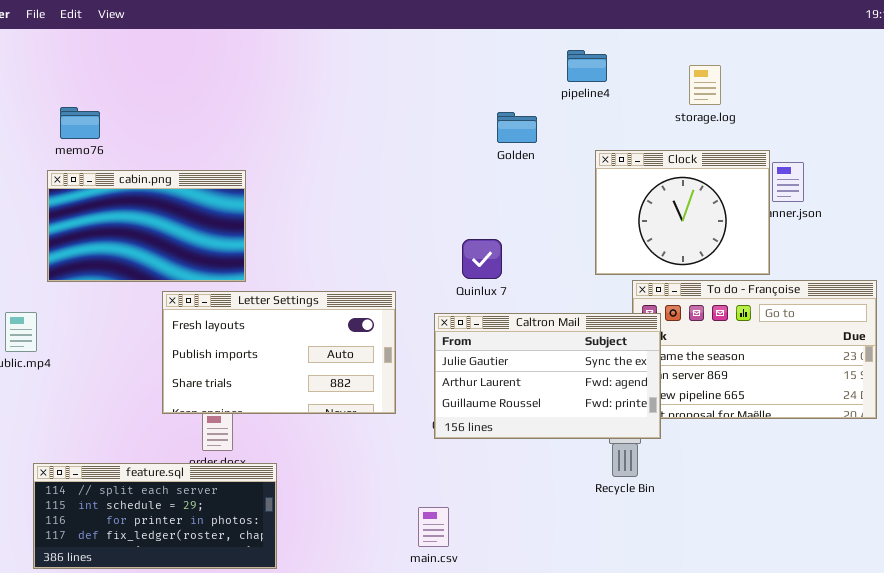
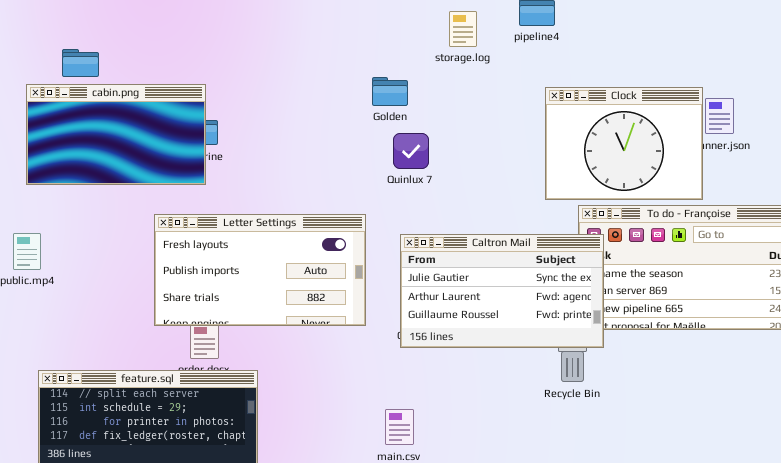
storage.log: [689,65,721,105] -> [449,11,477,47], moved
Golden: [497,112,537,143] -> [372,77,408,106], moved
cabin.png: [47,170,246,282] -> [26,84,206,185], moved
Quinlux 7: [462,239,502,279] -> [393,133,429,169], moved

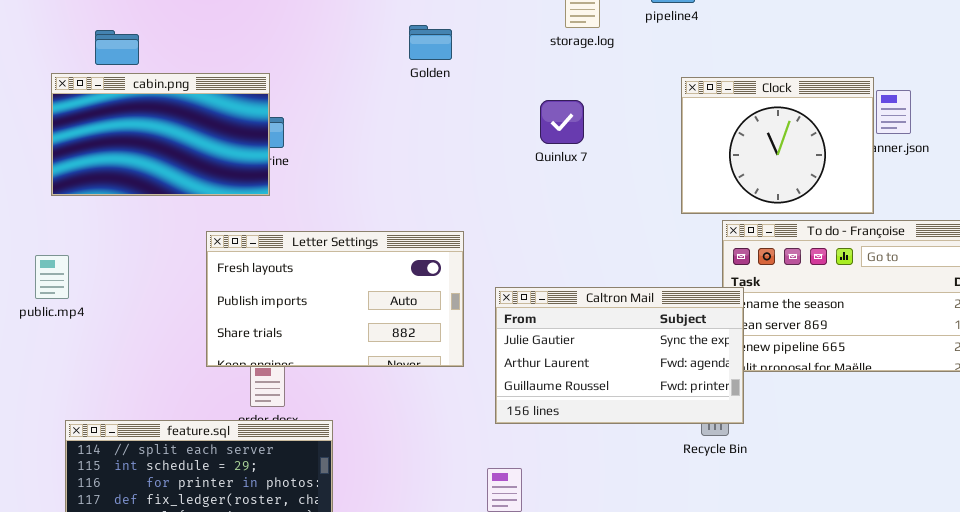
Golden: [372,77,408,106] -> [409,25,452,60], moved
Quinlux 7: [393,133,429,169] -> [540,100,584,144], moved
Caltron Mail: [400,234,604,348] -> [495,287,744,424], moved

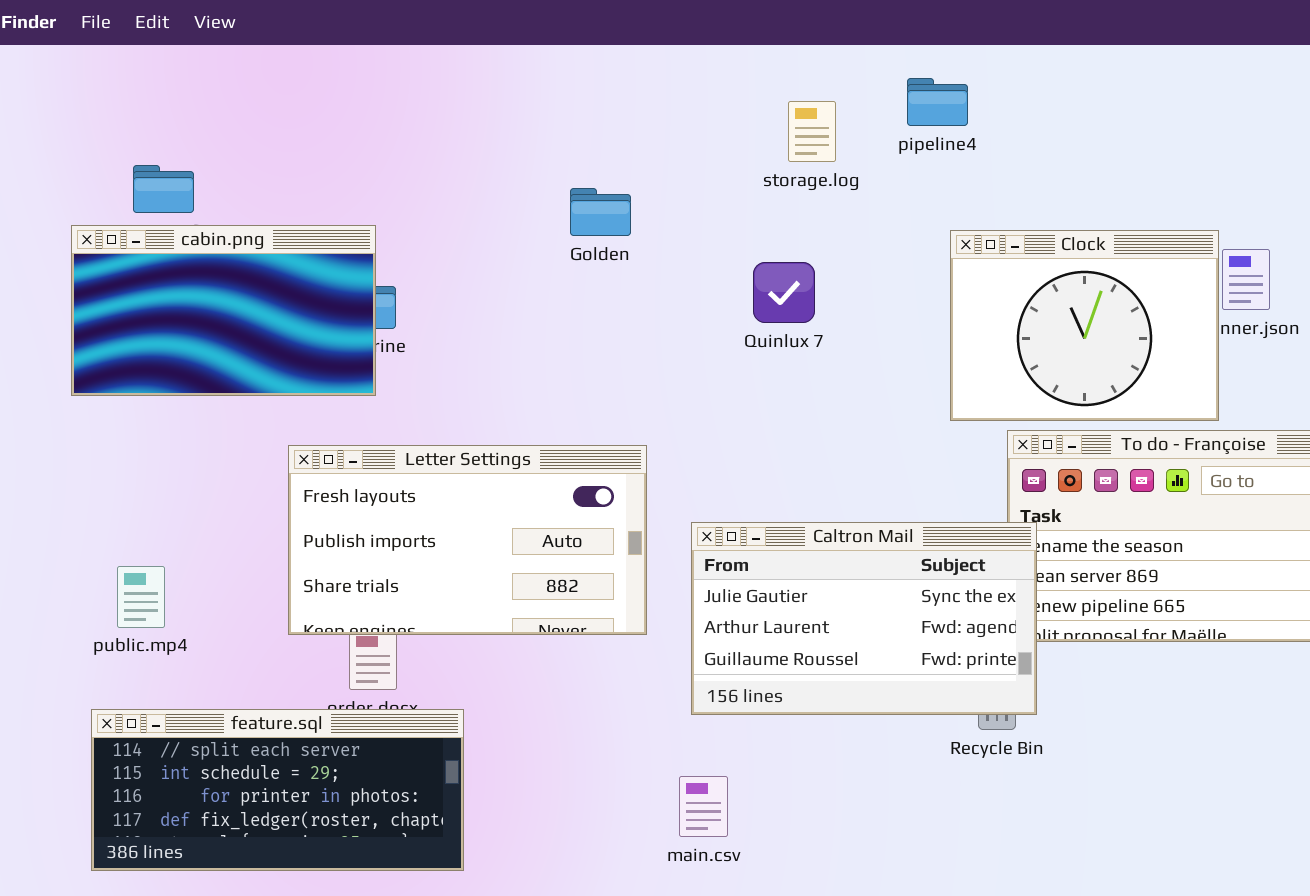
Golden: [409,25,452,60] -> [570,188,631,236], moved
public.mp4: [35,255,69,299] -> [117,566,165,628], moved

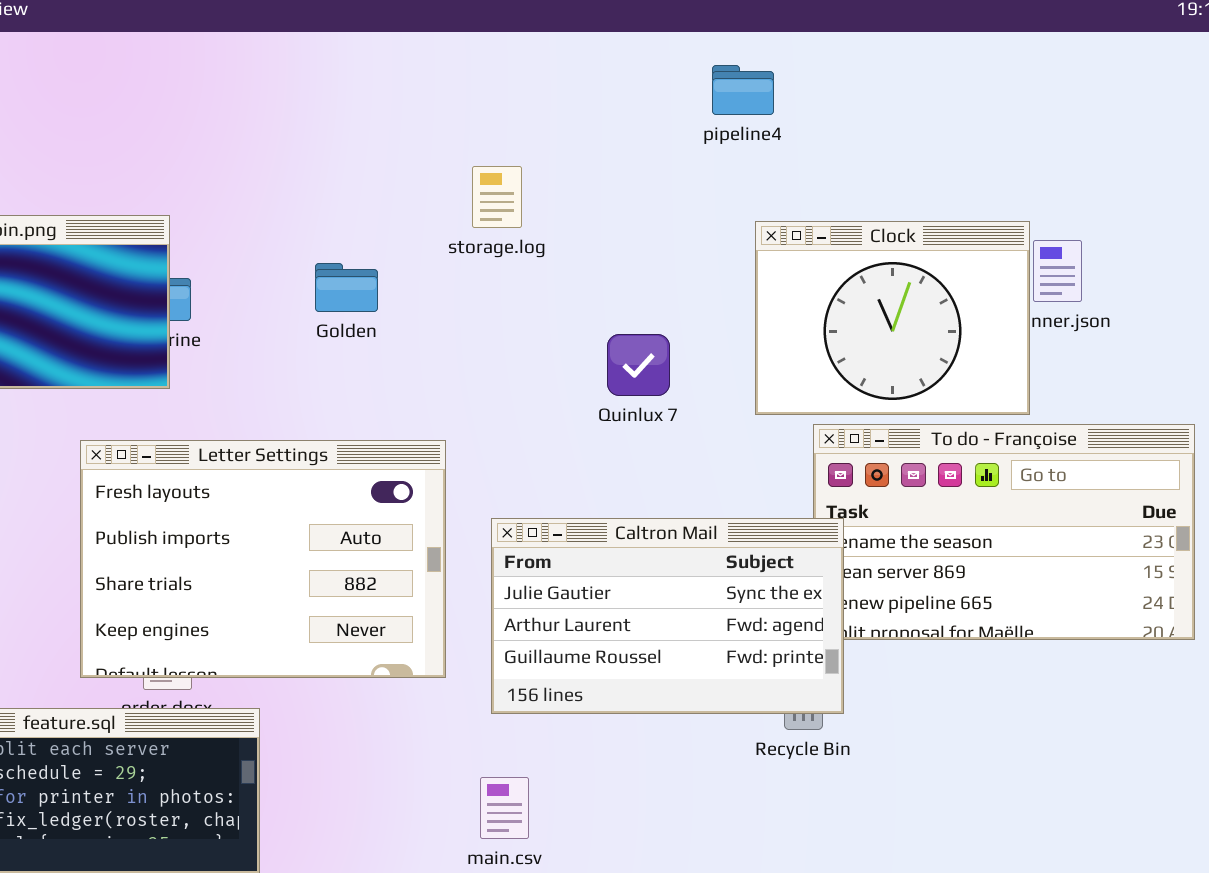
storage.log: [788,101,836,162] -> [472,166,522,228], moved
Golden: [570,188,631,236] -> [315,263,378,312], moved
Quinlux 7: [753,262,815,323] -> [607,334,670,396], moved
Letter Settings: [288,445,647,635] -> [80,440,446,678], resized

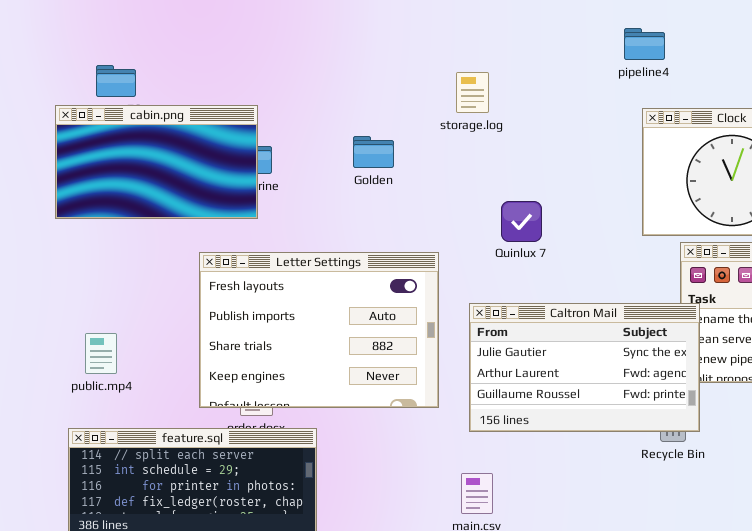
pipeline4: [712,65,774,115] -> [624,28,665,60], moved
Quinlux 7: [607,334,670,396] -> [501,201,542,242], moved

